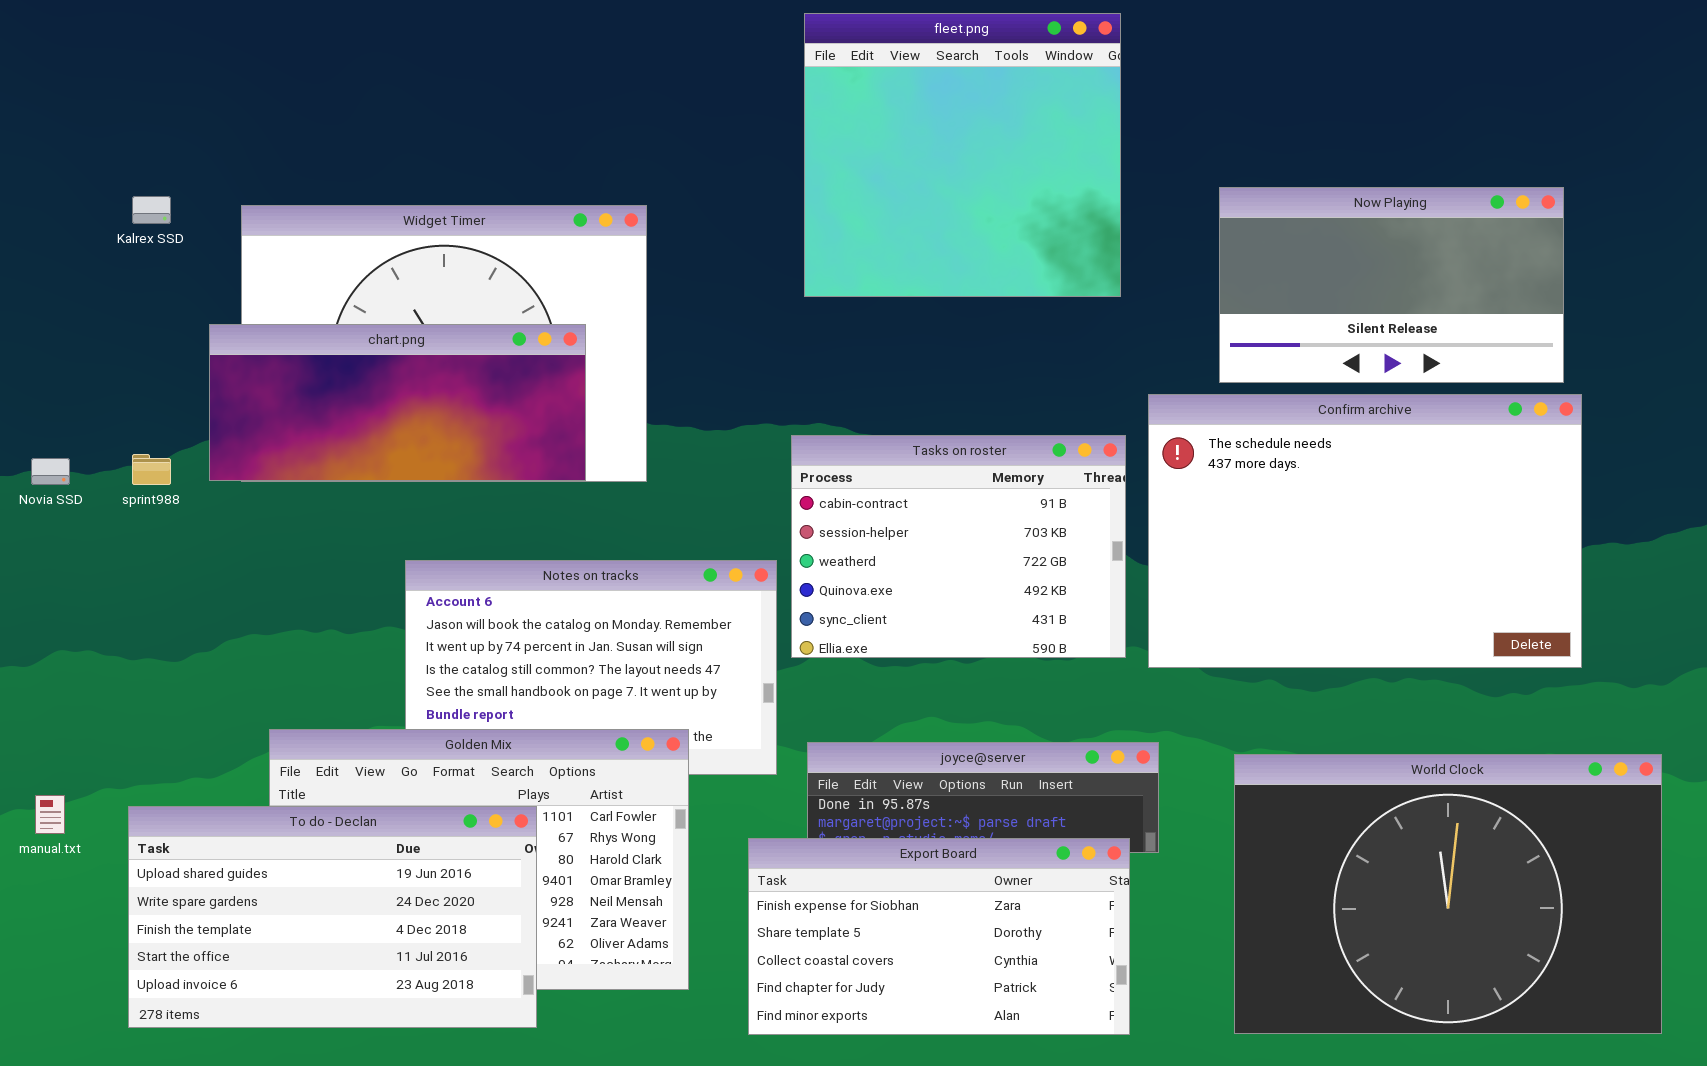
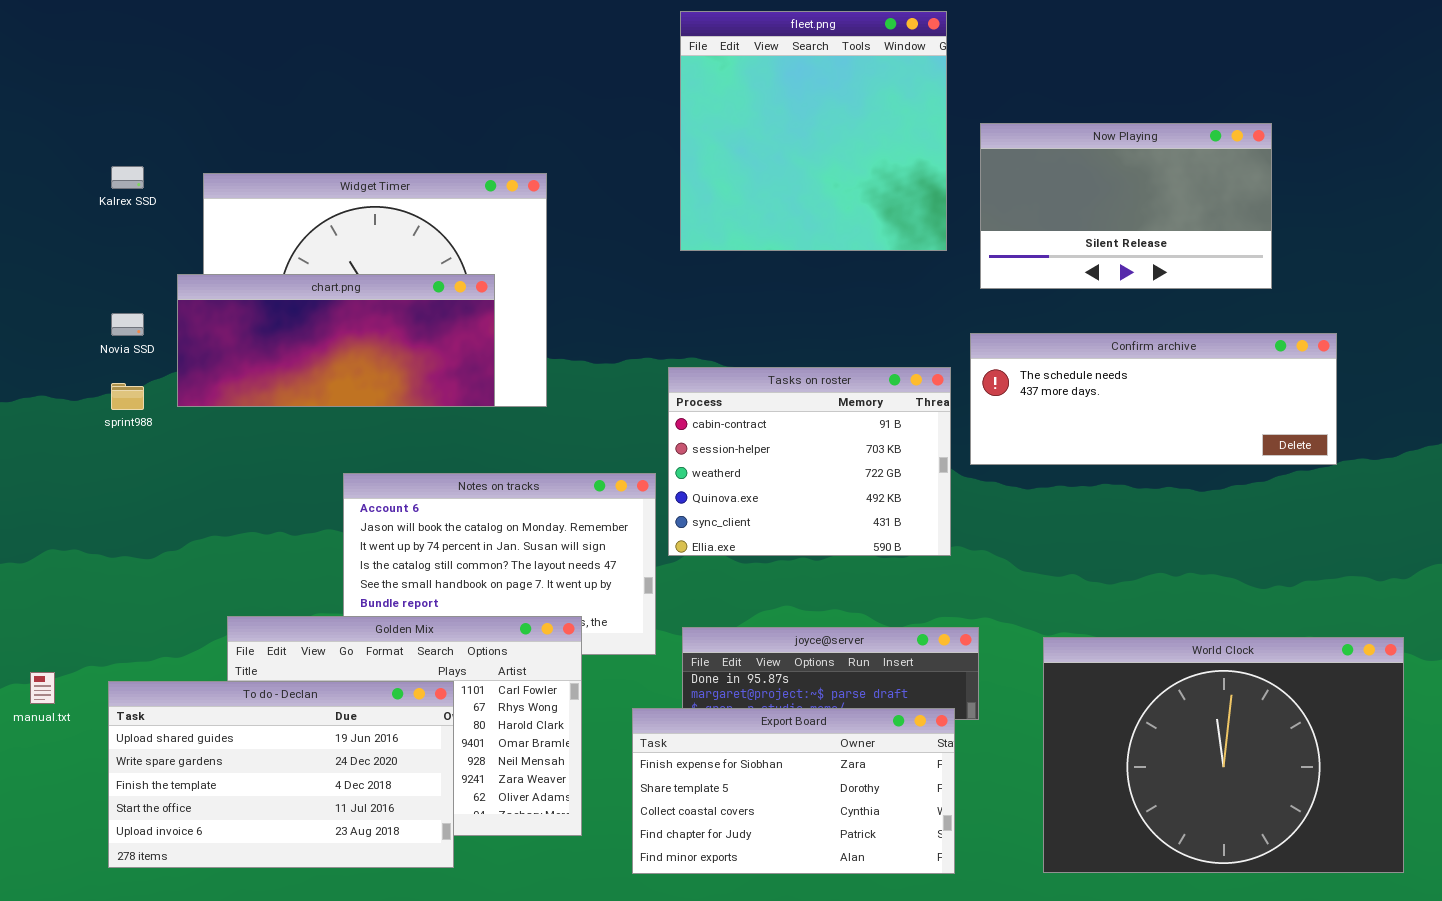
Now Playing: [1219,187,1564,383] -> [980,123,1272,289], moved
Confirm archive: [1148,394,1582,668] -> [970,333,1337,465], resized
Novia SSD: [31,458,70,485] -> [111,313,144,336], moved

